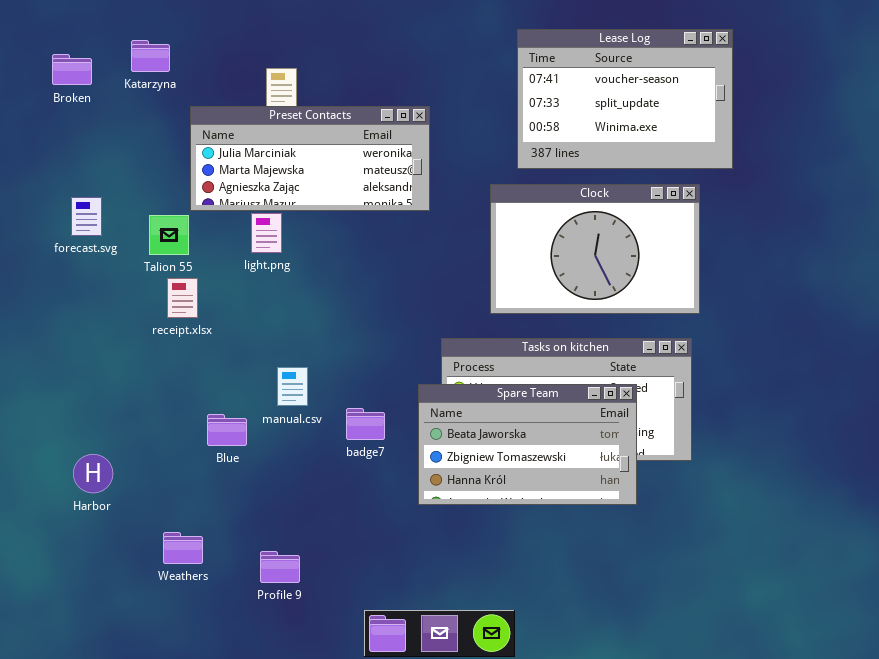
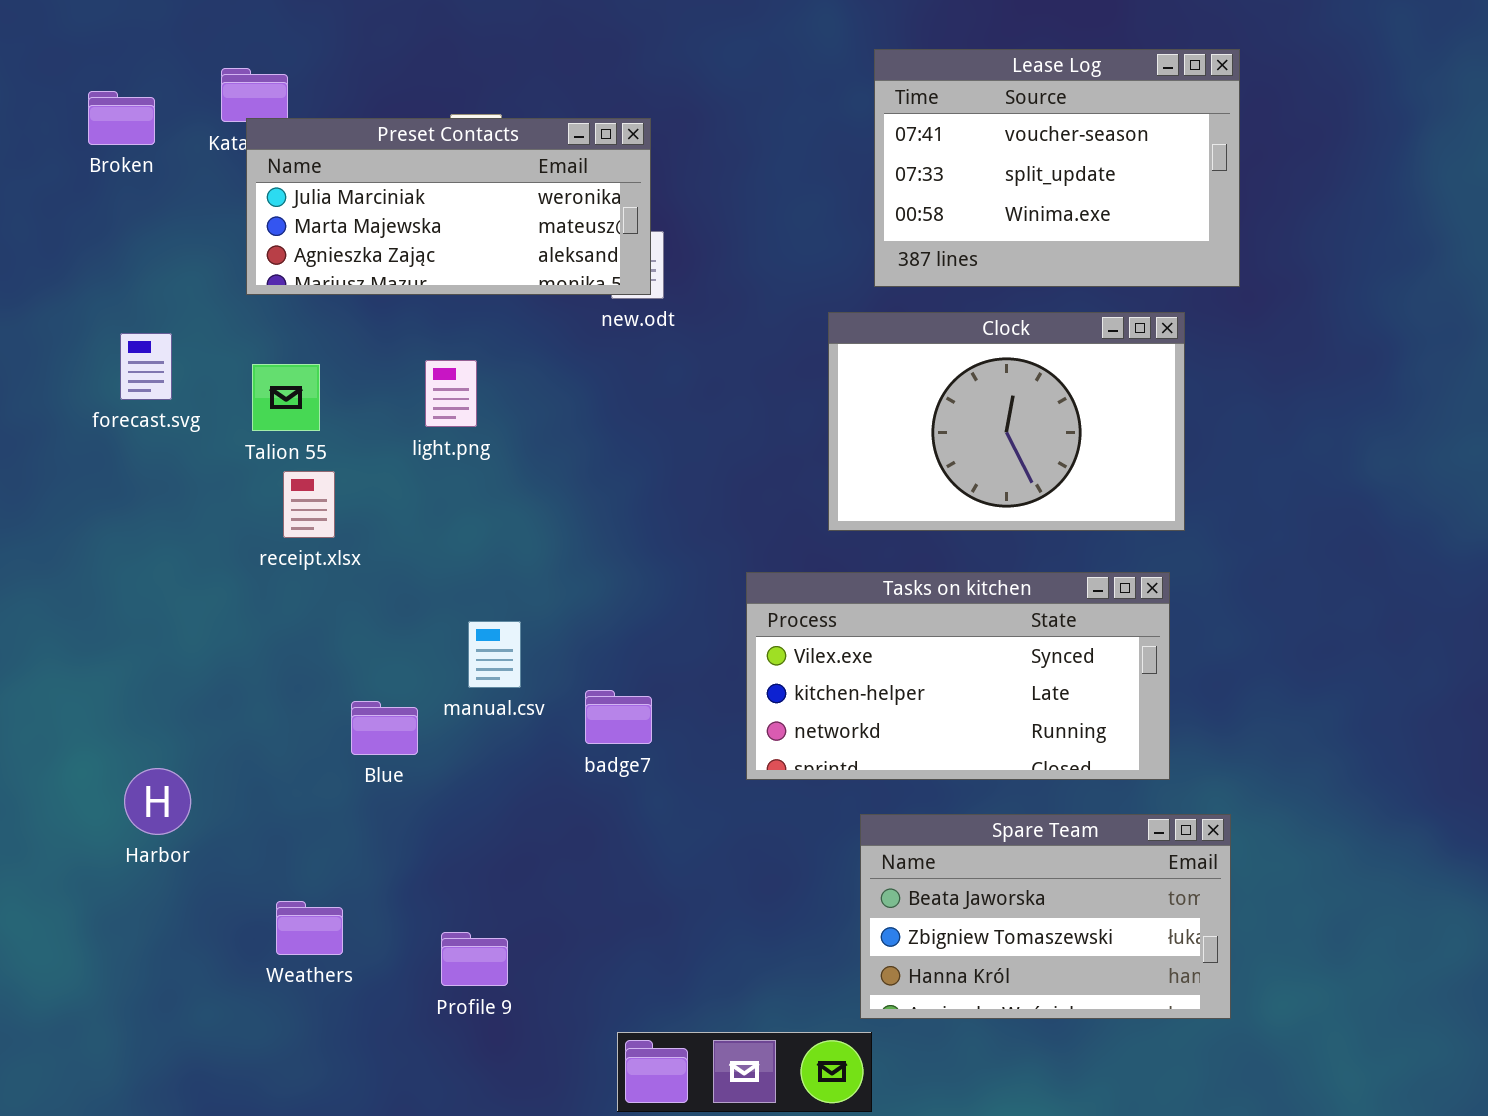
Preset Contacts: [190,106,430,211] -> [246,118,651,295], moved
Spare Team: [418,384,637,505] -> [860,814,1231,1019], moved

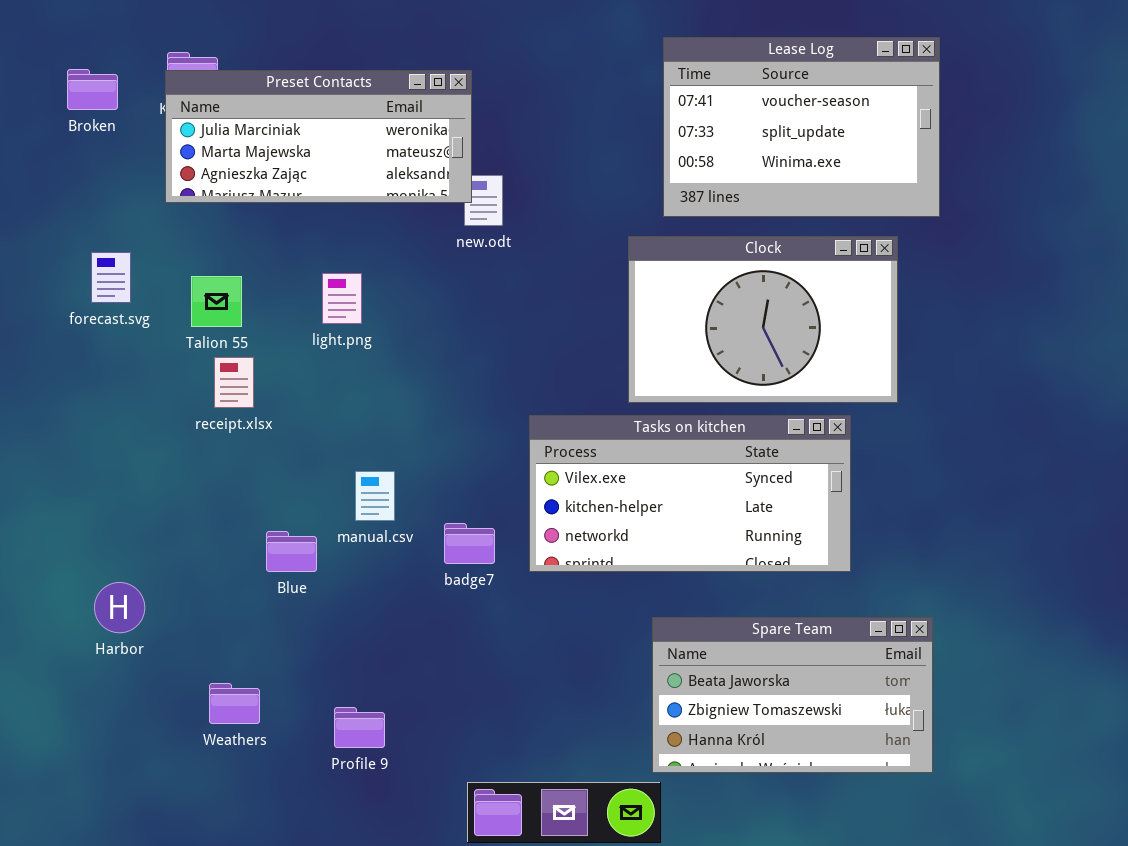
Preset Contacts: [246,118,651,295] -> [165,70,472,203], moved
Tasks on kitchen: [746,572,1170,780] -> [529,415,851,572], moved

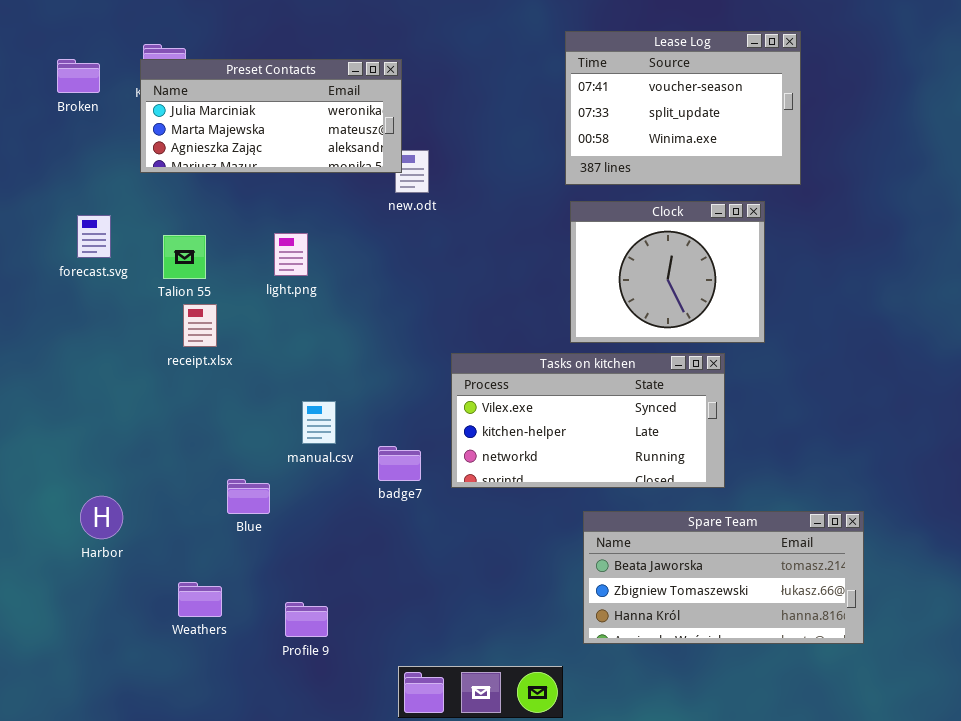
Clock: [628,236,898,403] -> [570,201,765,343], resized
Blue: [266,531,317,572] -> [227,479,270,514], moved
Spare Team: [652,617,933,773] -> [583,511,864,644], moved, resized

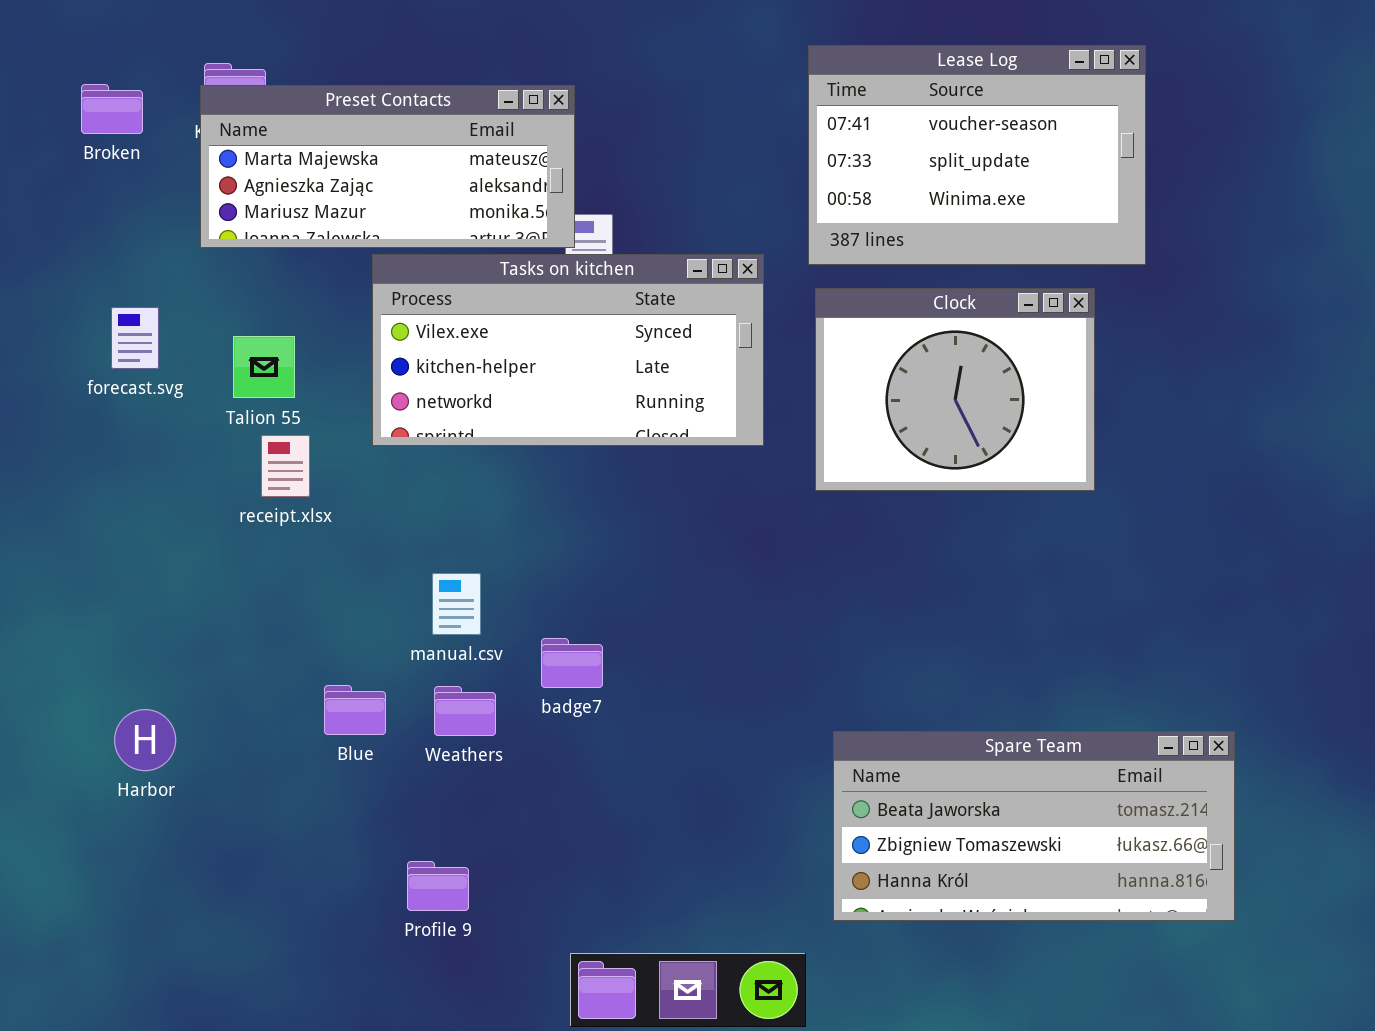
Preset Contacts: [140,59,402,173] -> [200,85,575,248], scrolled down 1 row
Tasks on kitchen: [451,353,725,488] -> [372,254,764,446], moved
Weathers: [178,582,222,617] -> [434,686,496,736], moved

